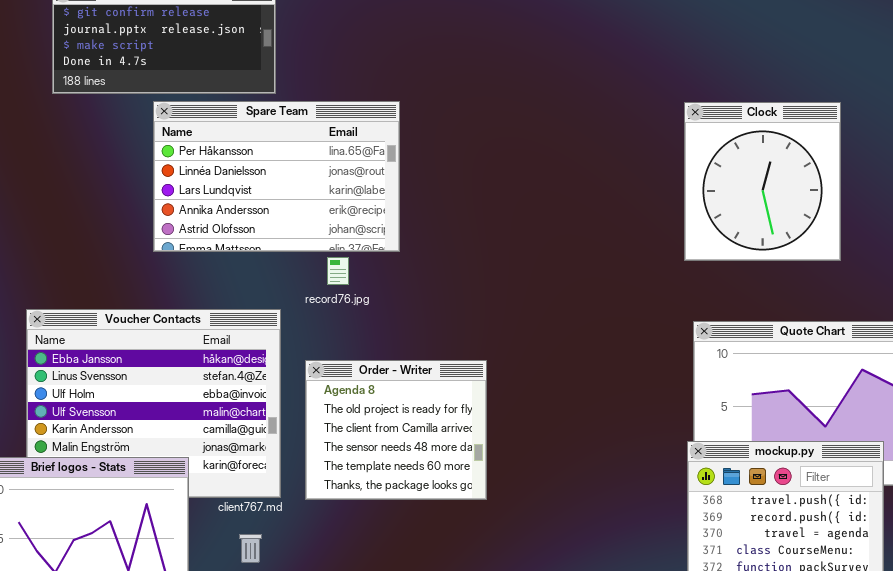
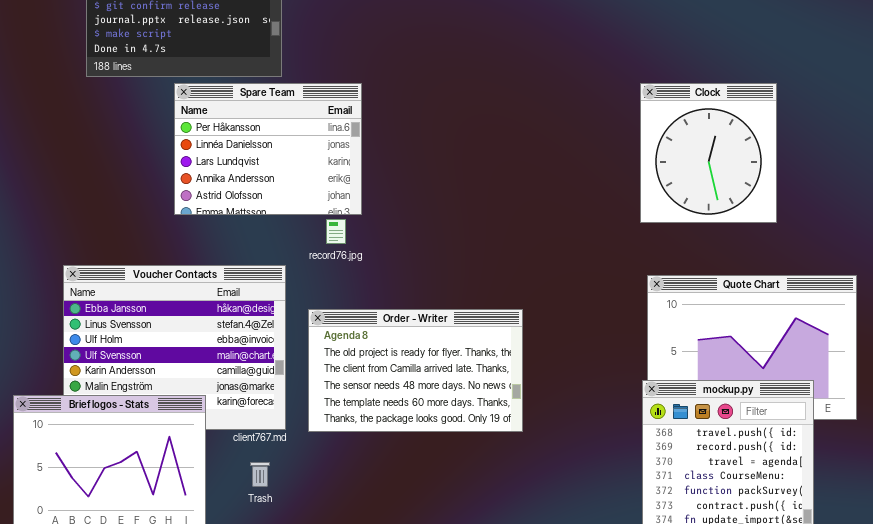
Spare Team: [153,101,400,252] -> [174,83,362,215], resized
Order - Writer: [305,360,487,500] -> [308,309,523,432], resized

